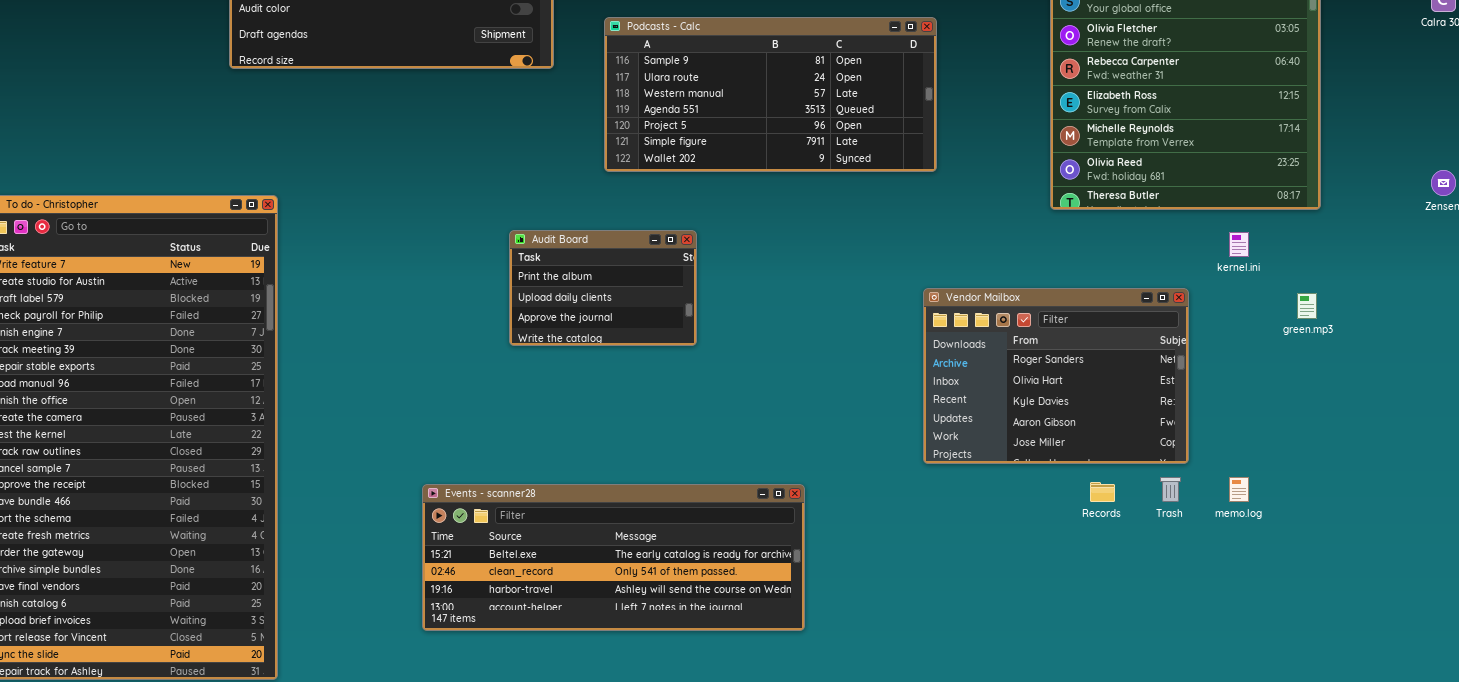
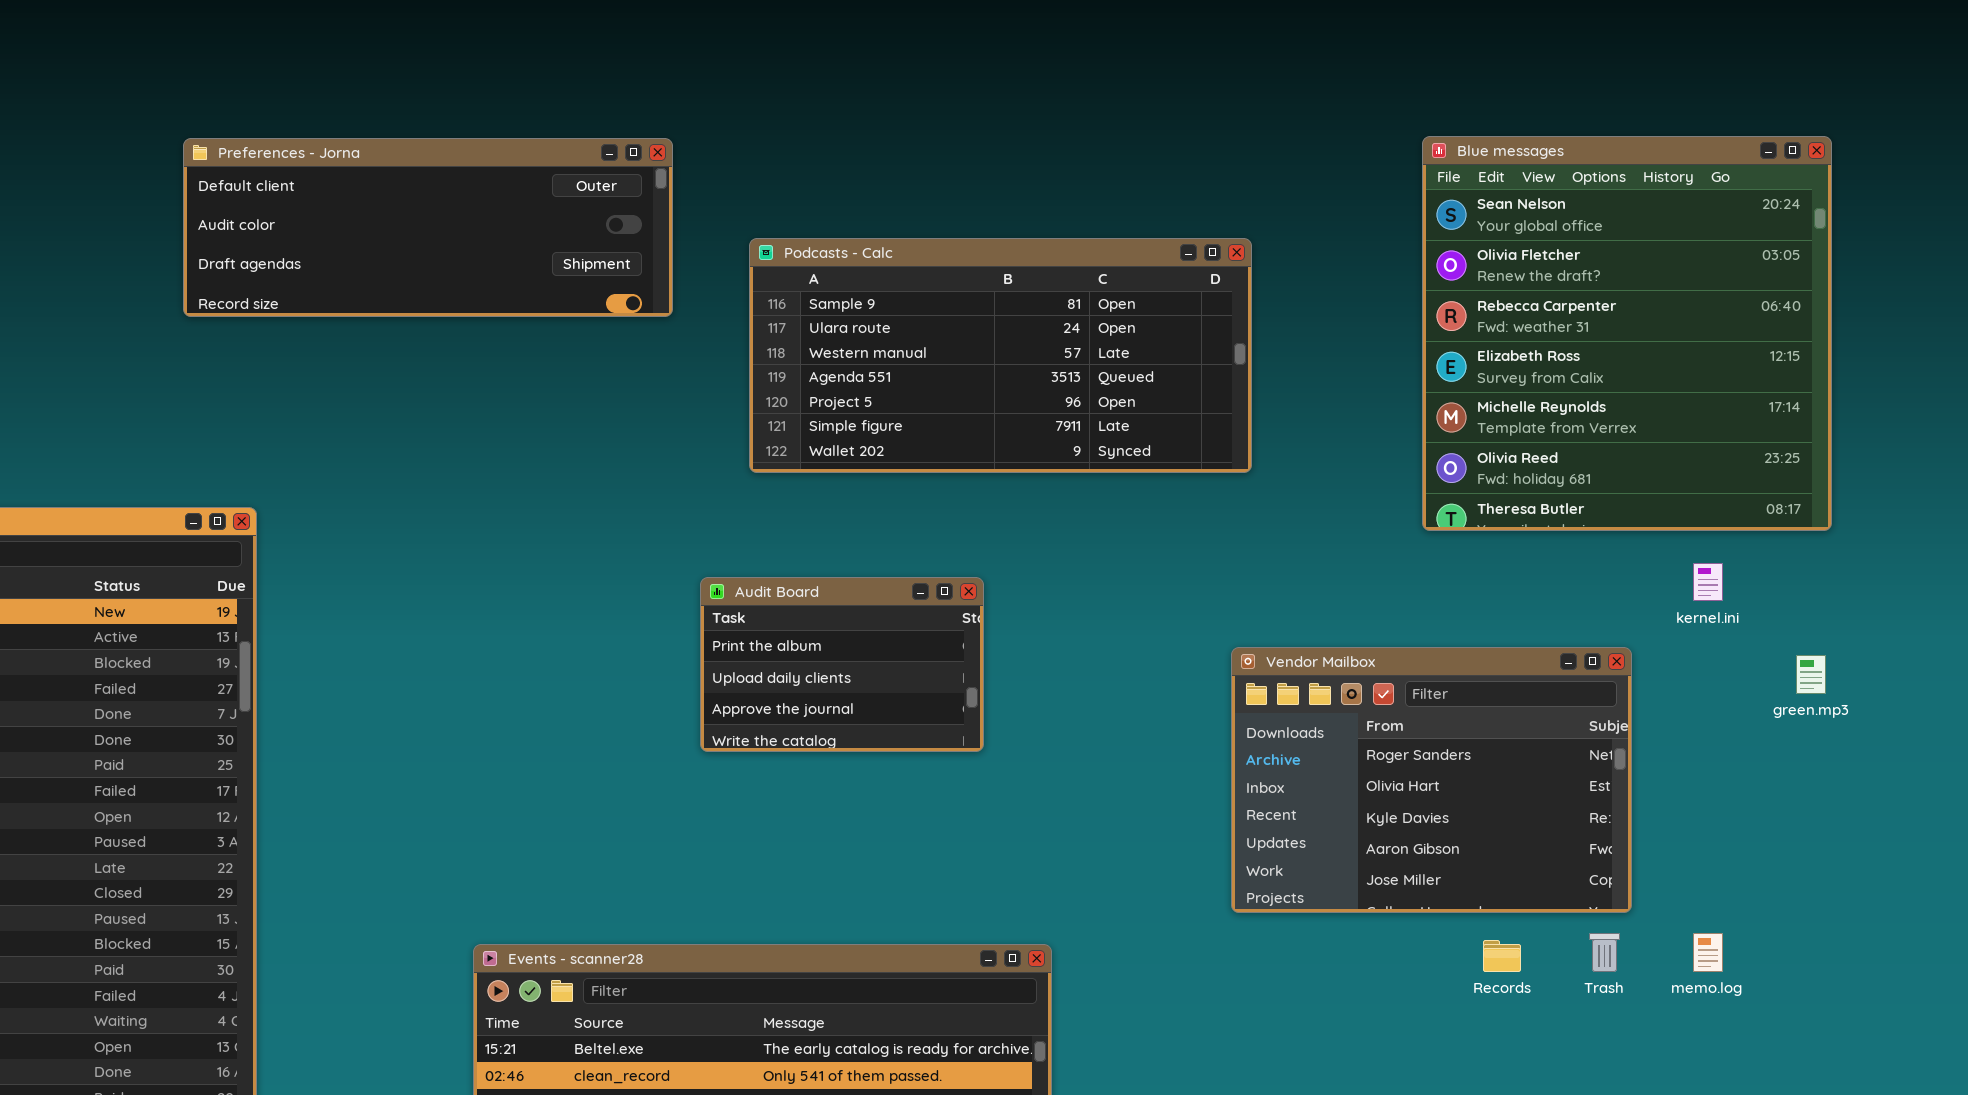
Audit Board: [509,230,697,346] -> [700,577,984,752], moved

